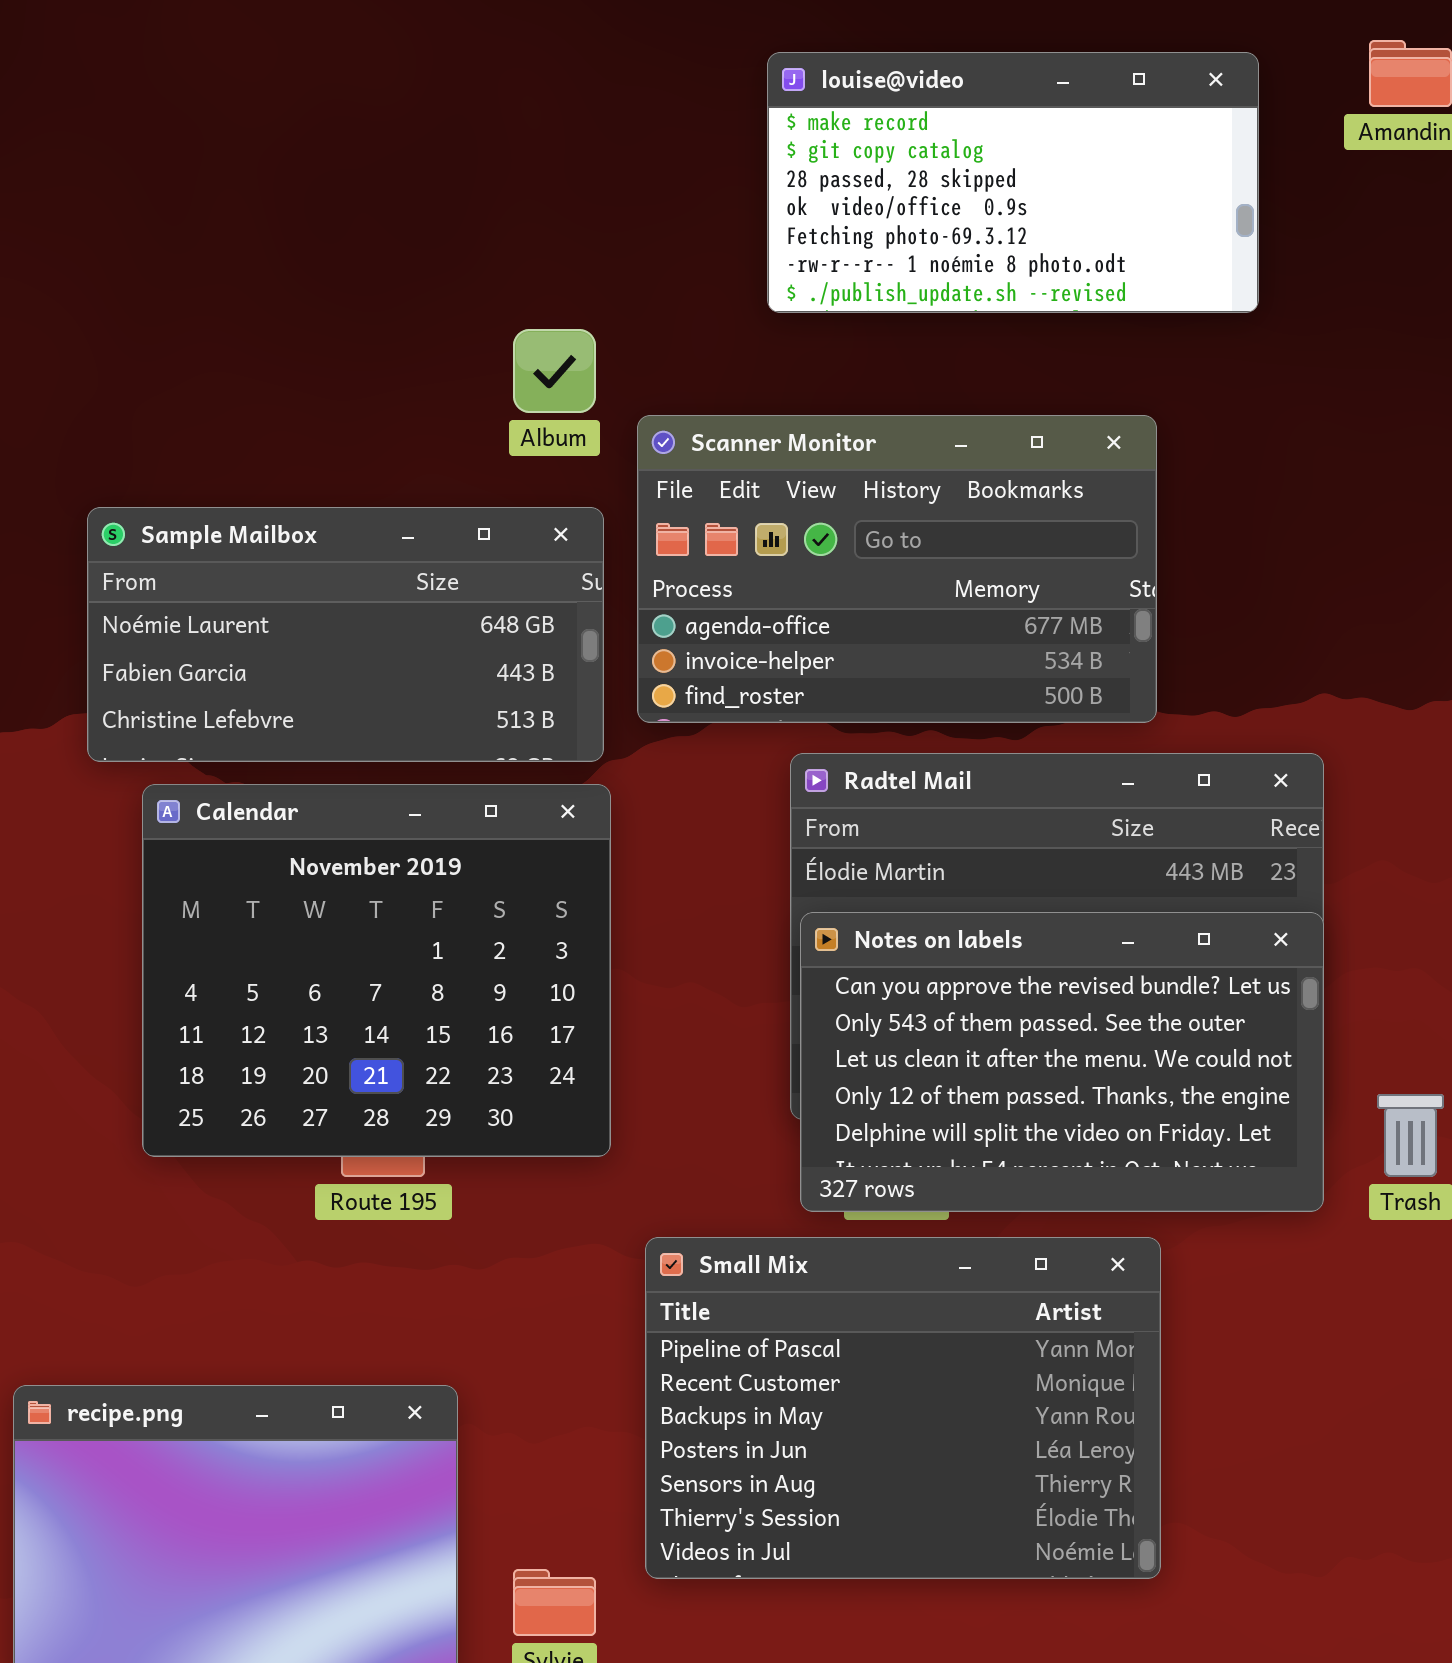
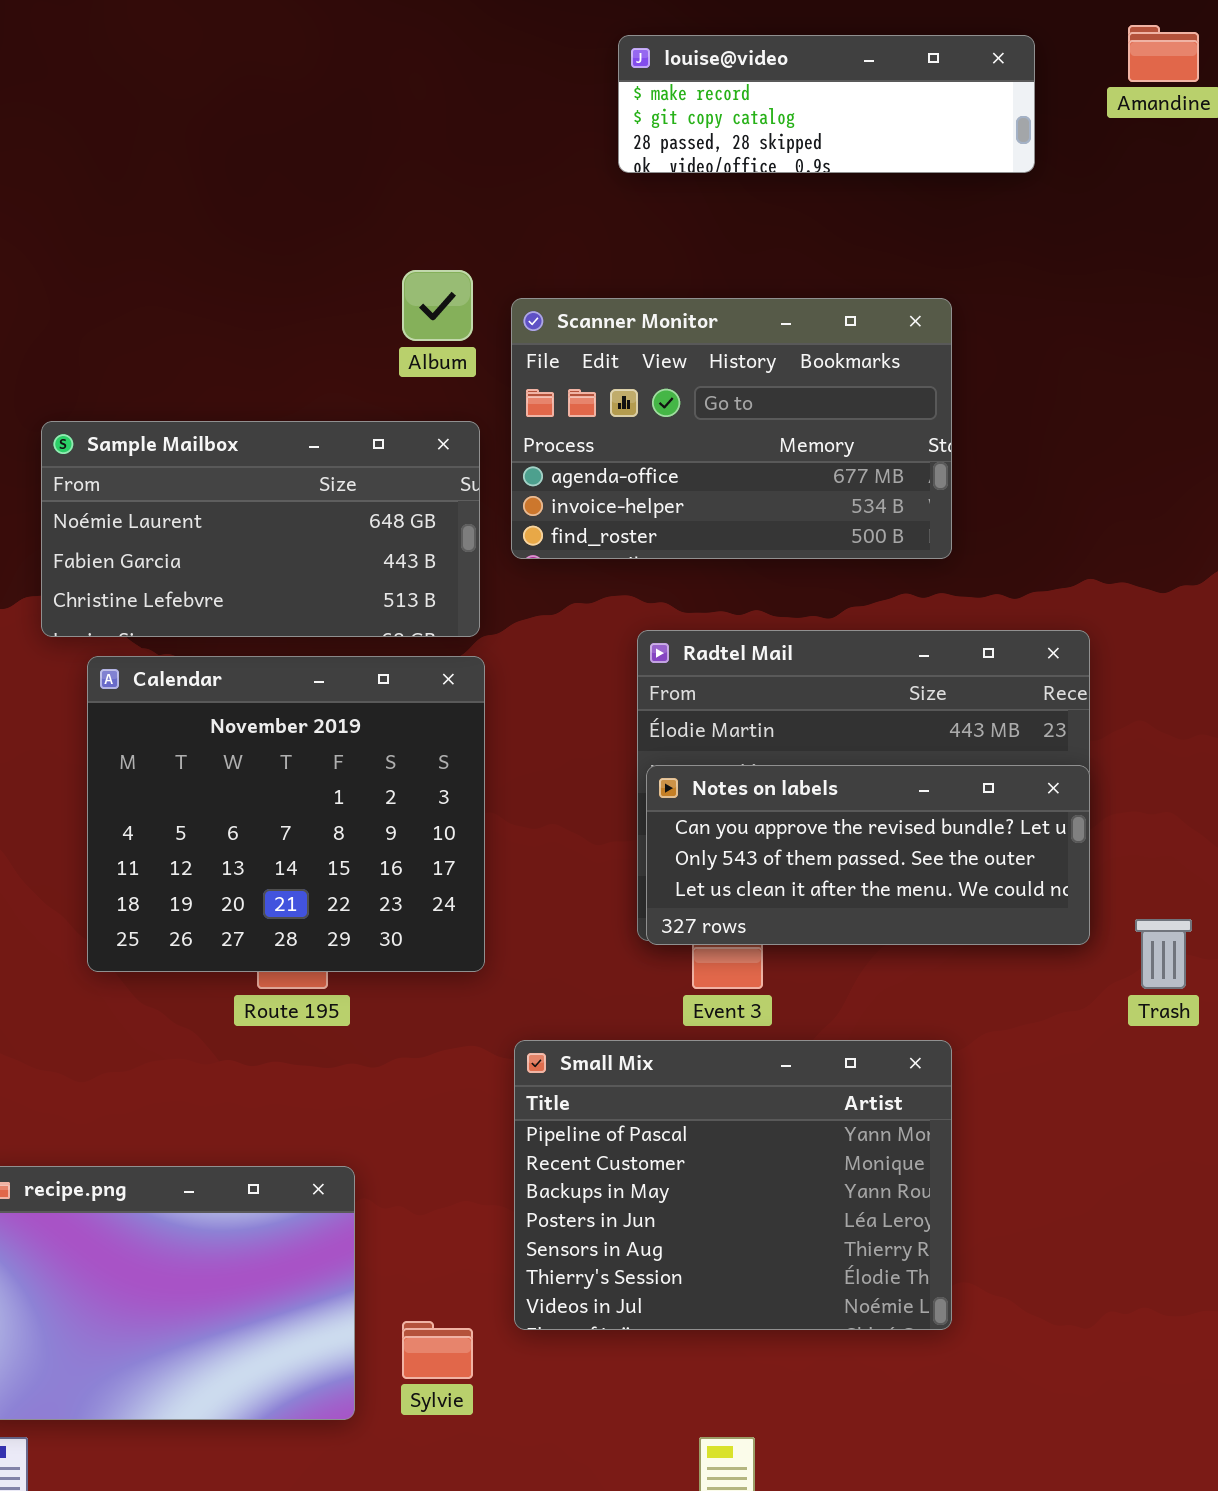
louise@video: [767,52,1259,313] -> [618,35,1035,173], resized
Scanner Monitor: [637,415,1157,723] -> [511,298,952,559], moved
Notes on labels: [800,912,1324,1212] -> [646,765,1090,945], resized

